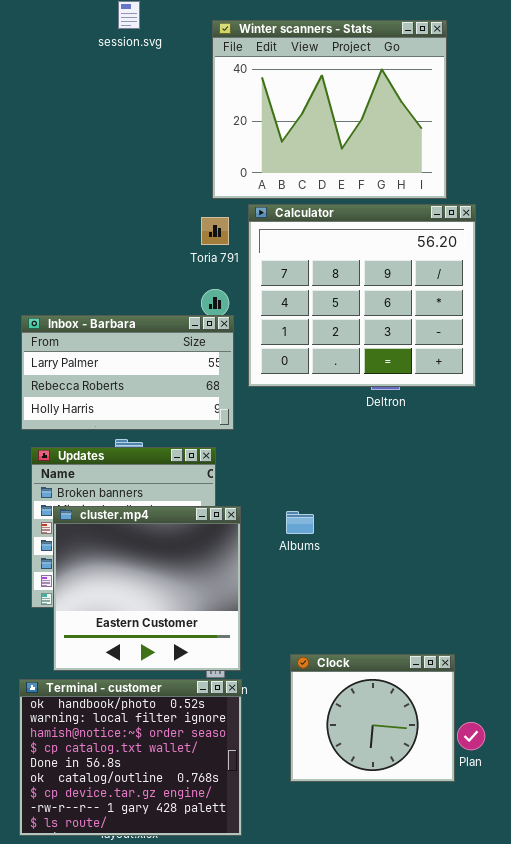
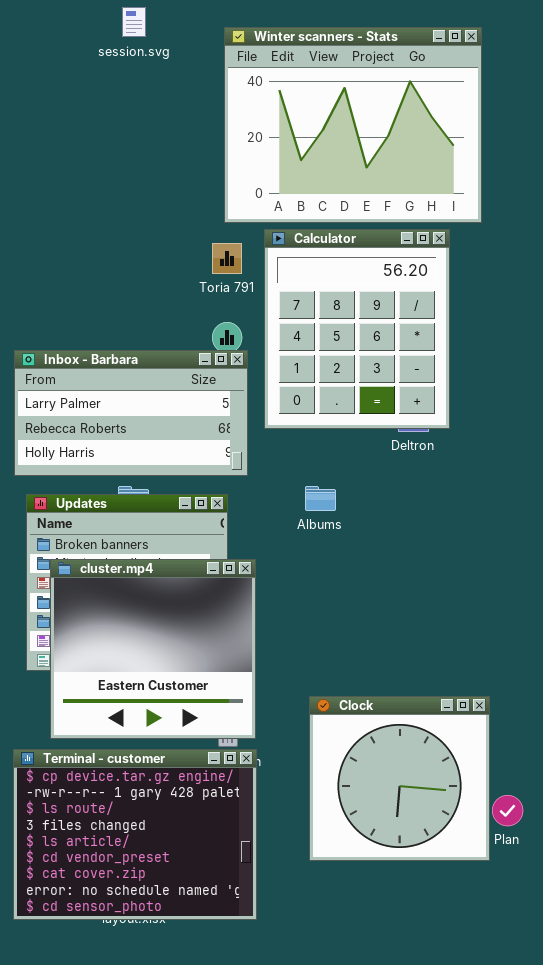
Calculator: [248,204,476,387] -> [264,229,450,429], resized
Albums: [286,511,314,534] -> [305,486,336,511], moved
Clock: [290,654,455,782] -> [309,696,490,861], resized
Terminal - customer: [19,679,242,836] -> [13,749,257,920], scrolled down 6 rows

